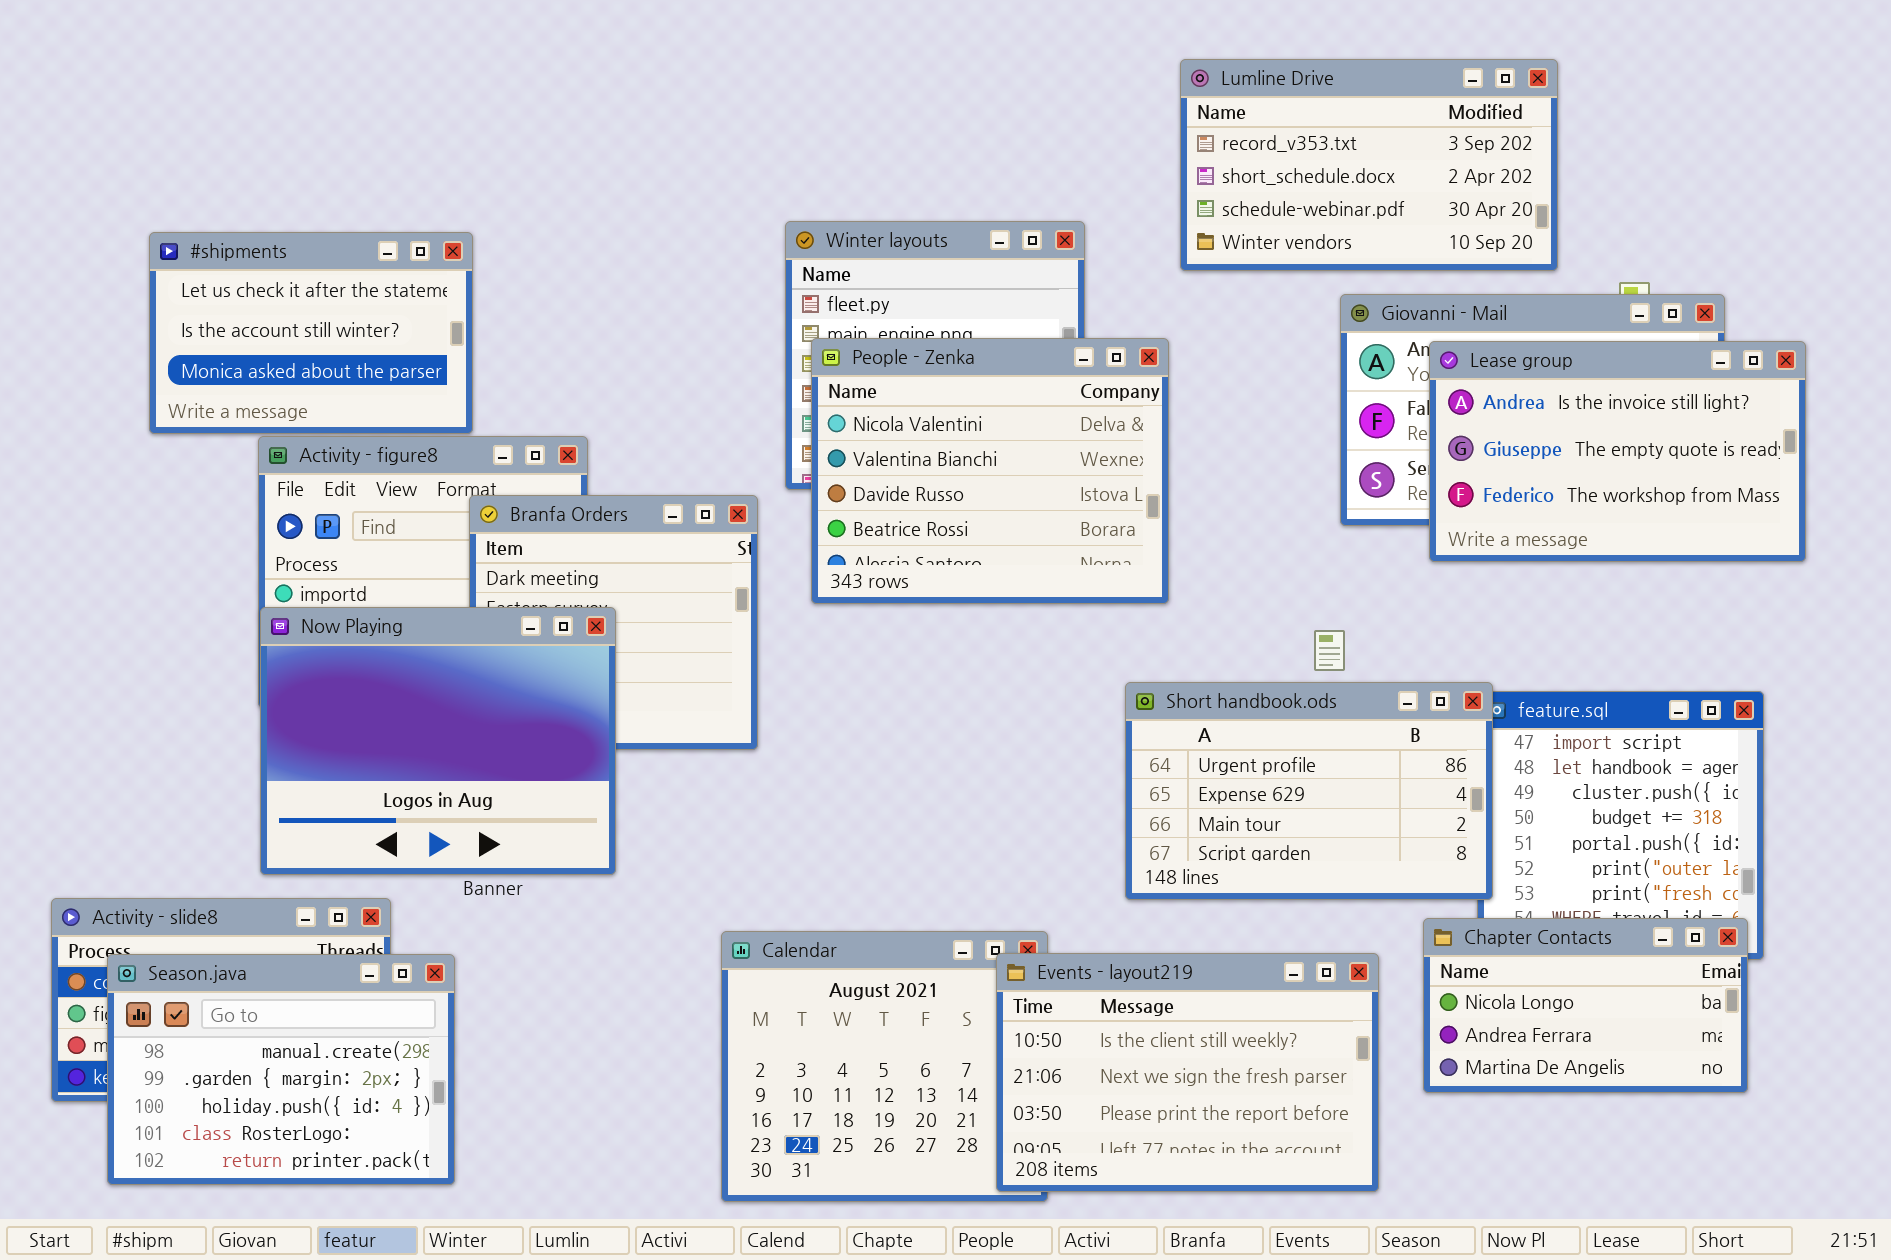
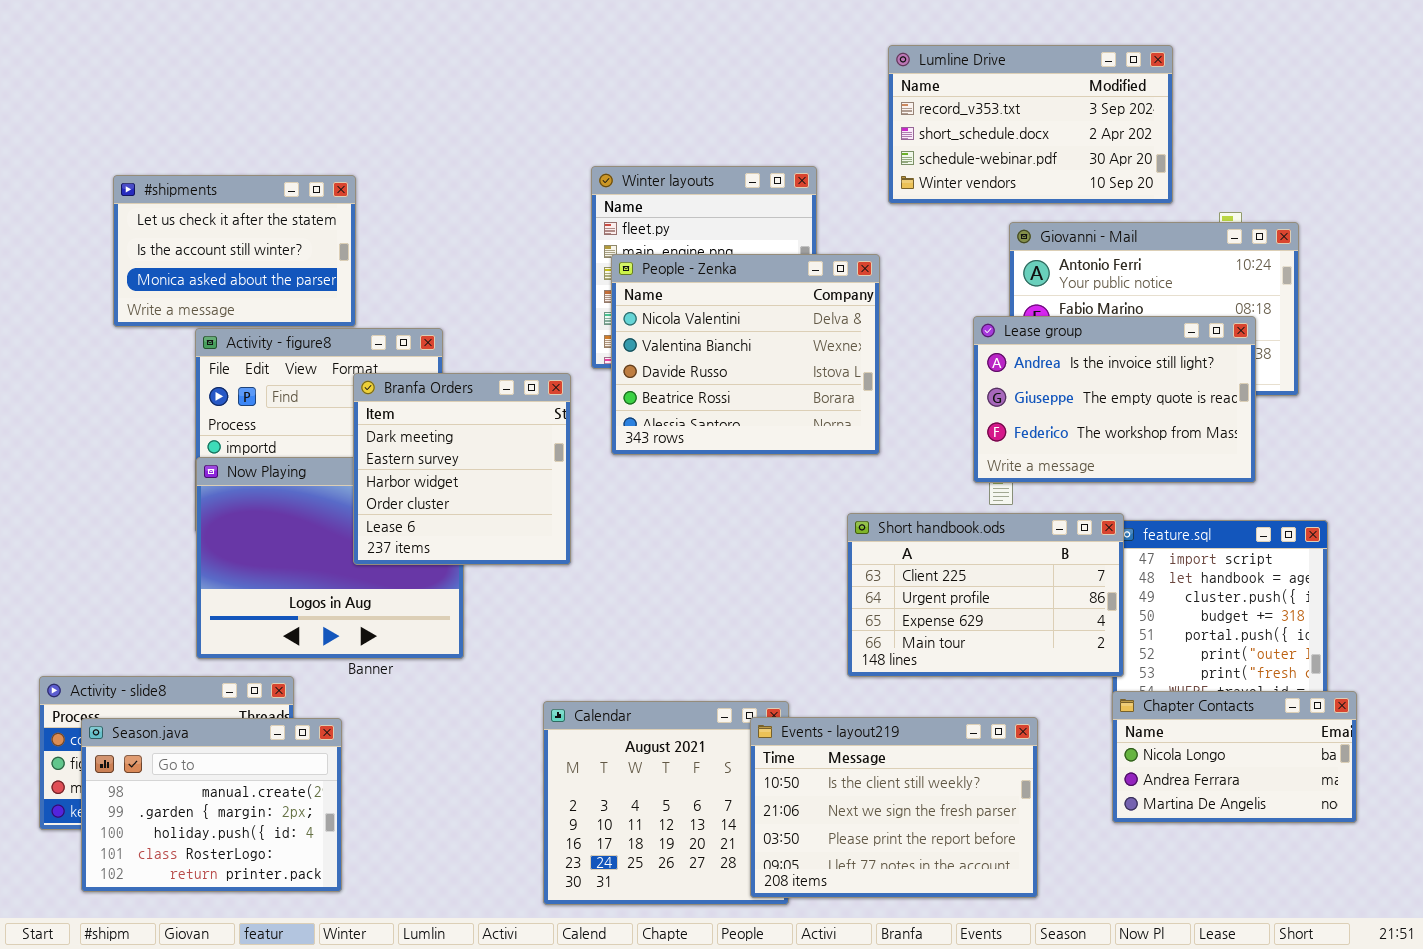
Lease group: [1429,341,1806,562] -> [973,316,1256,483], moved
Branfa Orders: [469,495,758,750] -> [353,373,571,565], raised
Short handbook.ods: [1125,682,1493,900] -> [847,513,1124,677], scrolled up 1 row
Chapter Contacts: [1423,918,1748,1093] -> [1112,691,1357,823], moved

